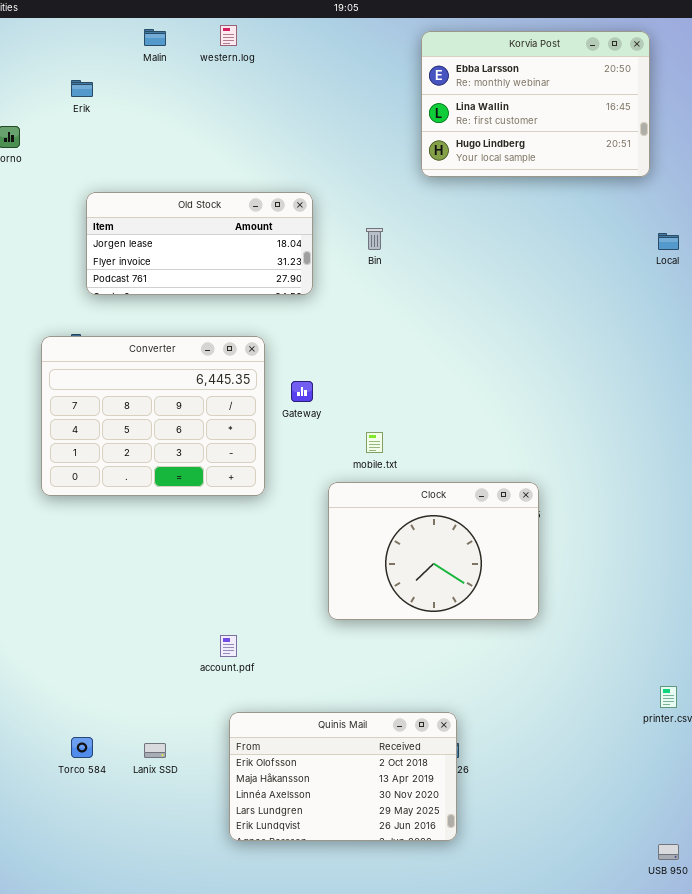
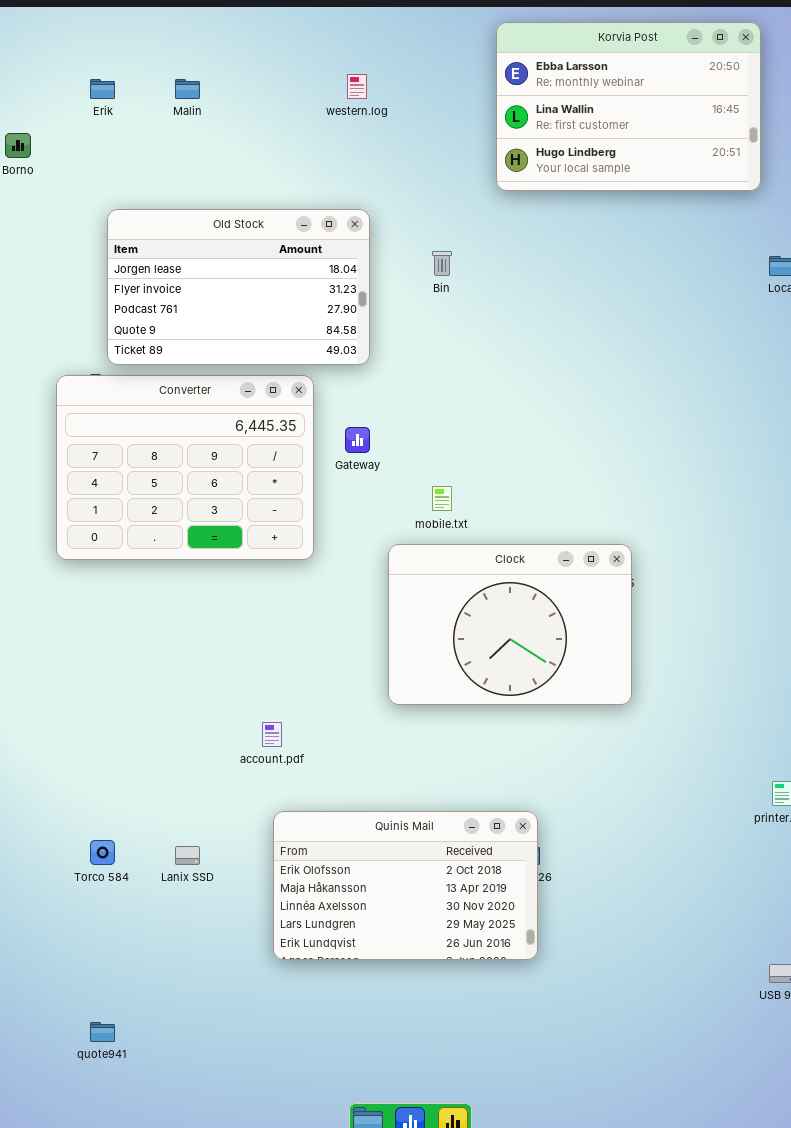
western.log: [220,25,237,46] -> [347,74,367,99], moved
Malin: [144,29,166,46] -> [175,79,200,99], moved
Old Stock: [86,192,313,295] -> [107,209,370,365], resized

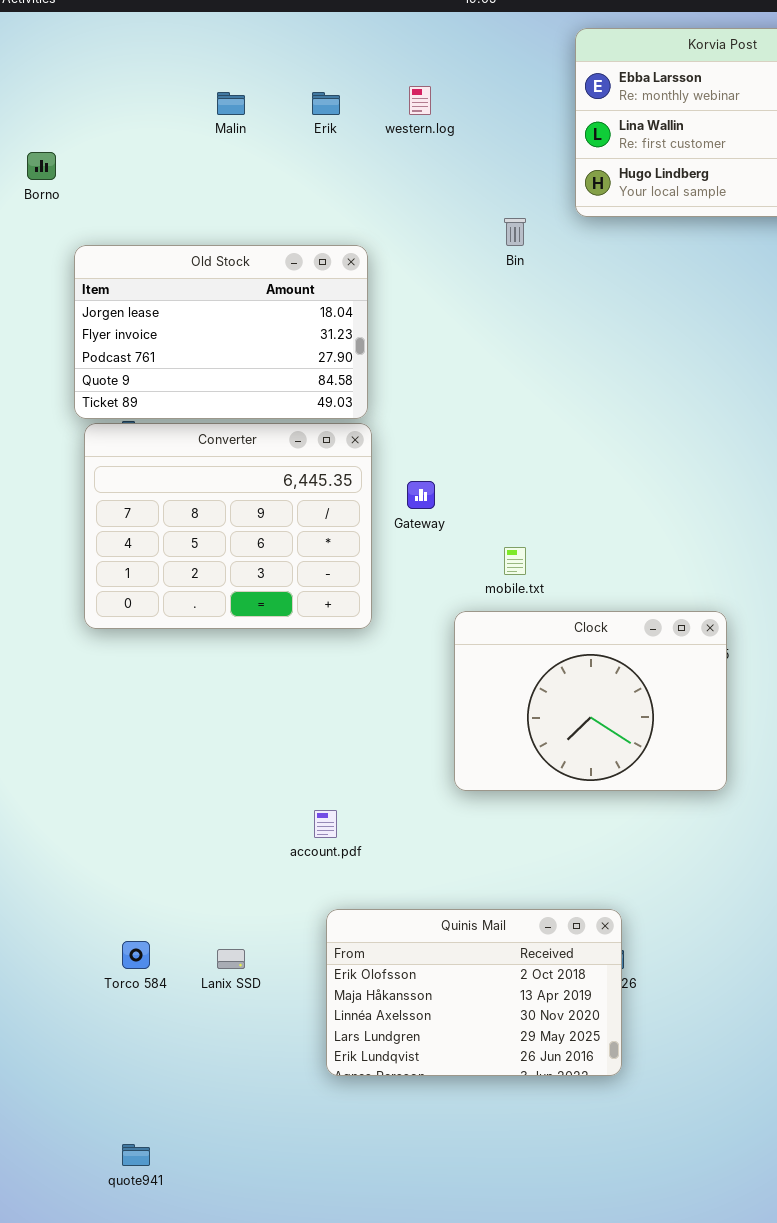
Erik: [90,79,115,99] -> [312,92,340,115], moved
Old Stock: [107,209,370,365] -> [74,245,368,419], moved
Bin: [432,251,452,276] -> [504,218,526,246], moved

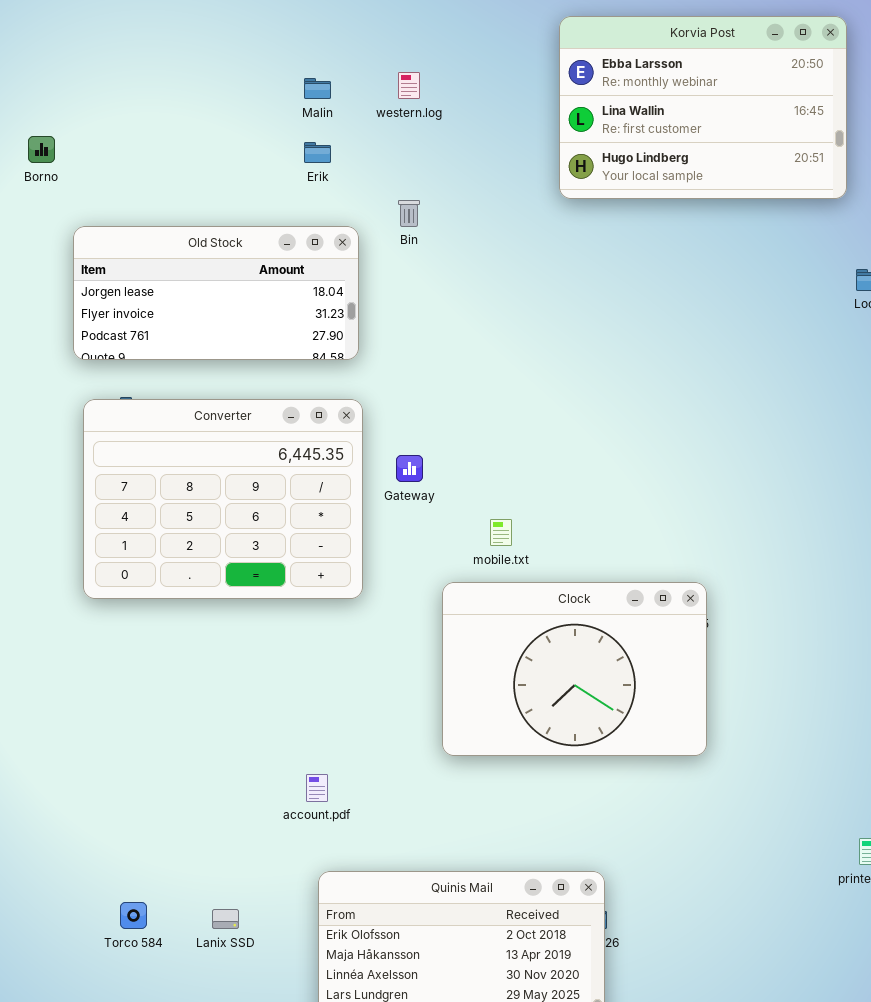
Malin: [217,92,245,115] -> [304,78,331,99], moved
Erik: [312,92,340,115] -> [304,142,331,163], moved
Bin: [504,218,526,246] -> [398,200,420,227], moved
Old Stock: [74,245,368,419] -> [73,226,359,360], resized

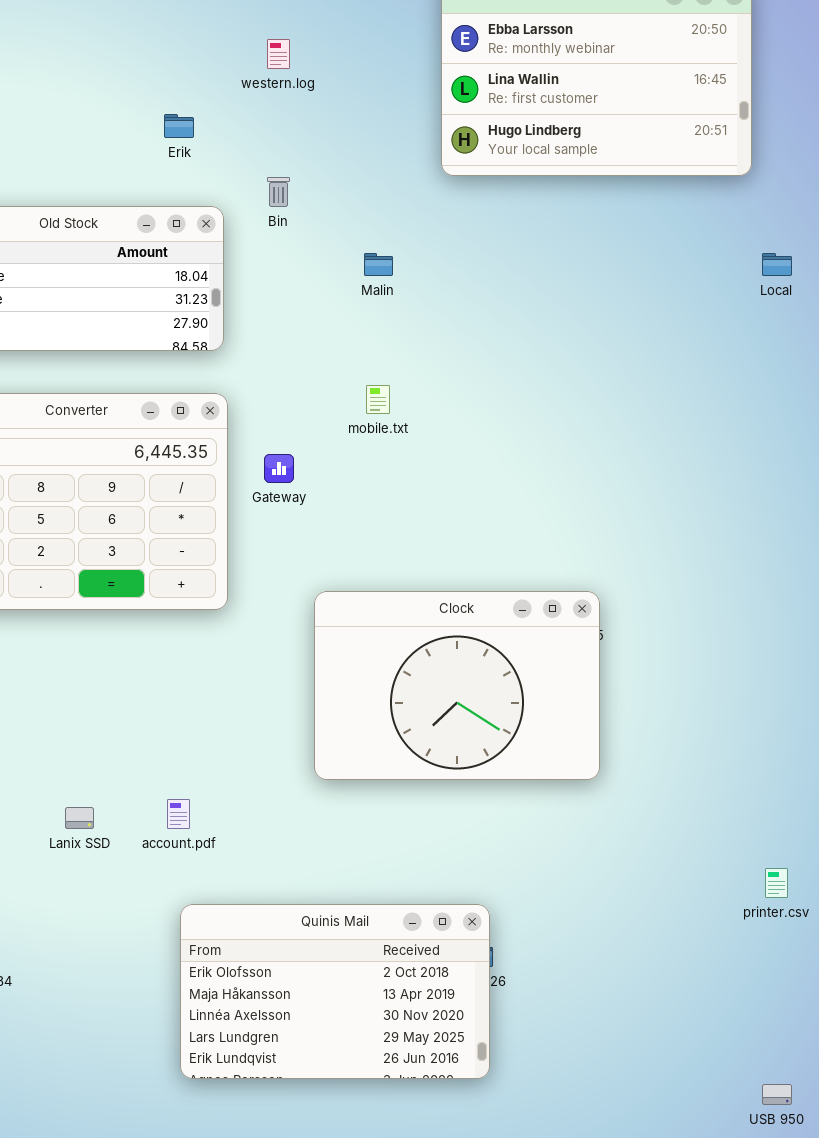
Malin: [304,78,331,99] -> [364,253,393,276], moved
mobile.txt: [490,519,512,546] -> [366,385,390,414], moved
Lanix SSD: [212,909,239,929] -> [65,807,94,829], moved

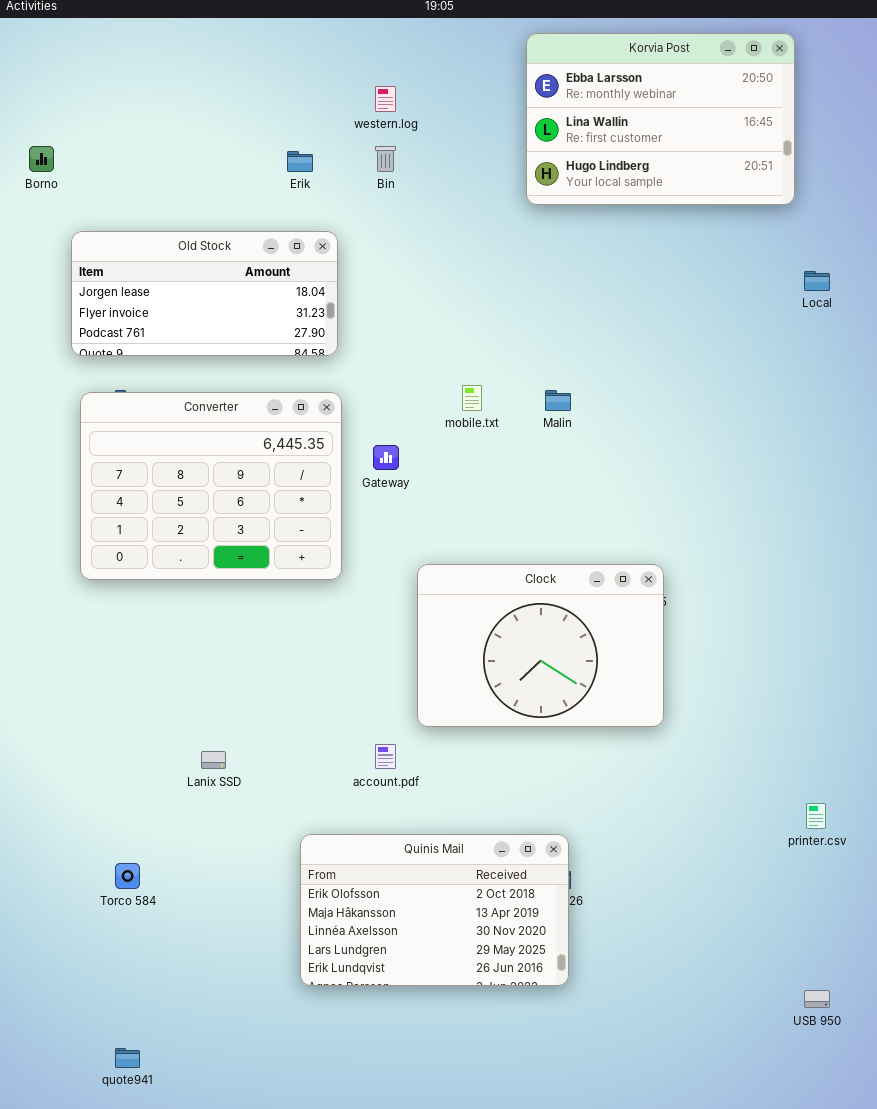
Bin: [267,177,290,207] -> [375,146,396,172], moved
Malin: [364,253,393,276] -> [545,390,571,411], moved
account.pdf: [167,799,190,829] -> [375,744,396,769], moved

